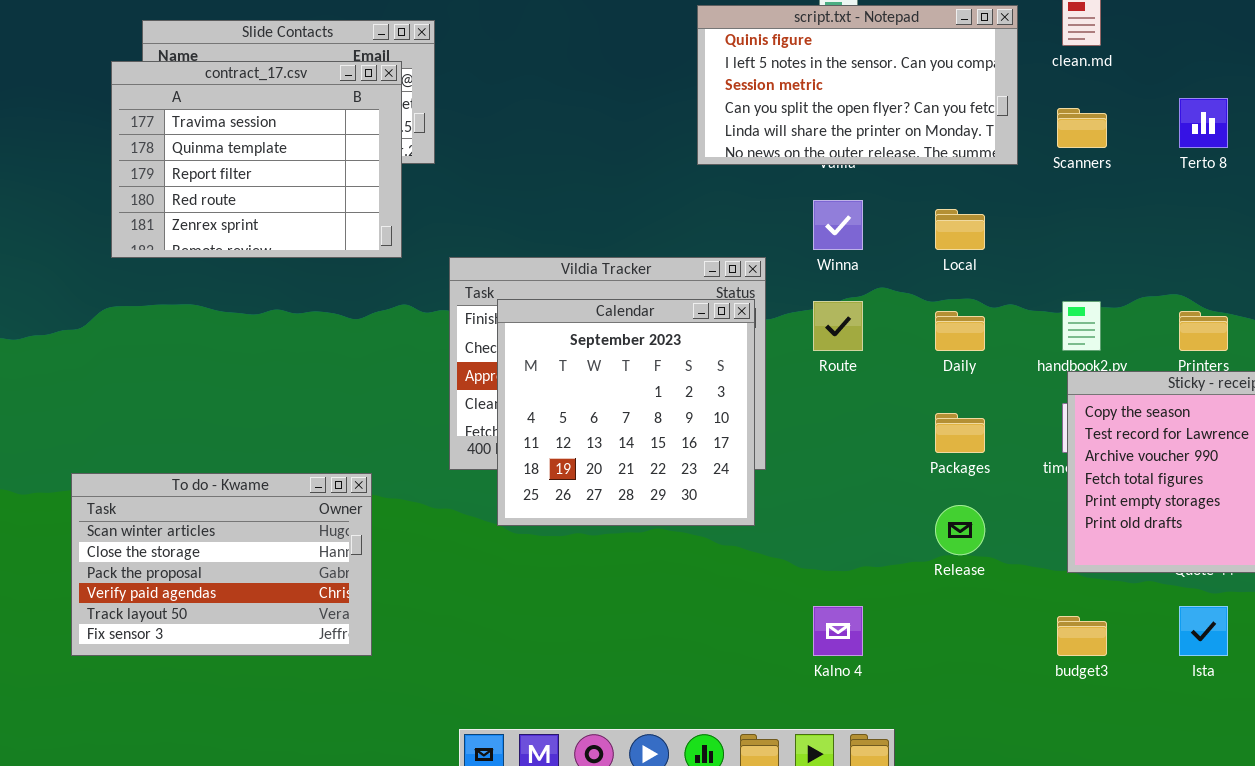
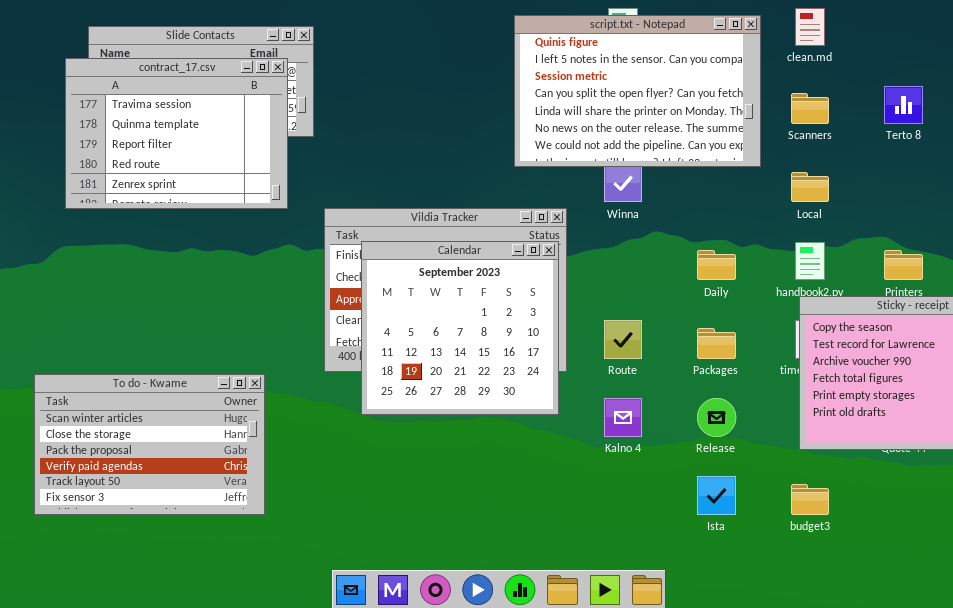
script.txt - Notepad: [697,5,1018,165] -> [514,15,761,167], resized
Local: [935,209,985,250] -> [791,172,829,202], moved
Route: [813,301,863,351] -> [604,320,642,359], moved
Kalno 4: [813,606,863,656] -> [604,398,642,437], moved
Ista: [1179,606,1228,656] -> [697,476,736,515], moved

